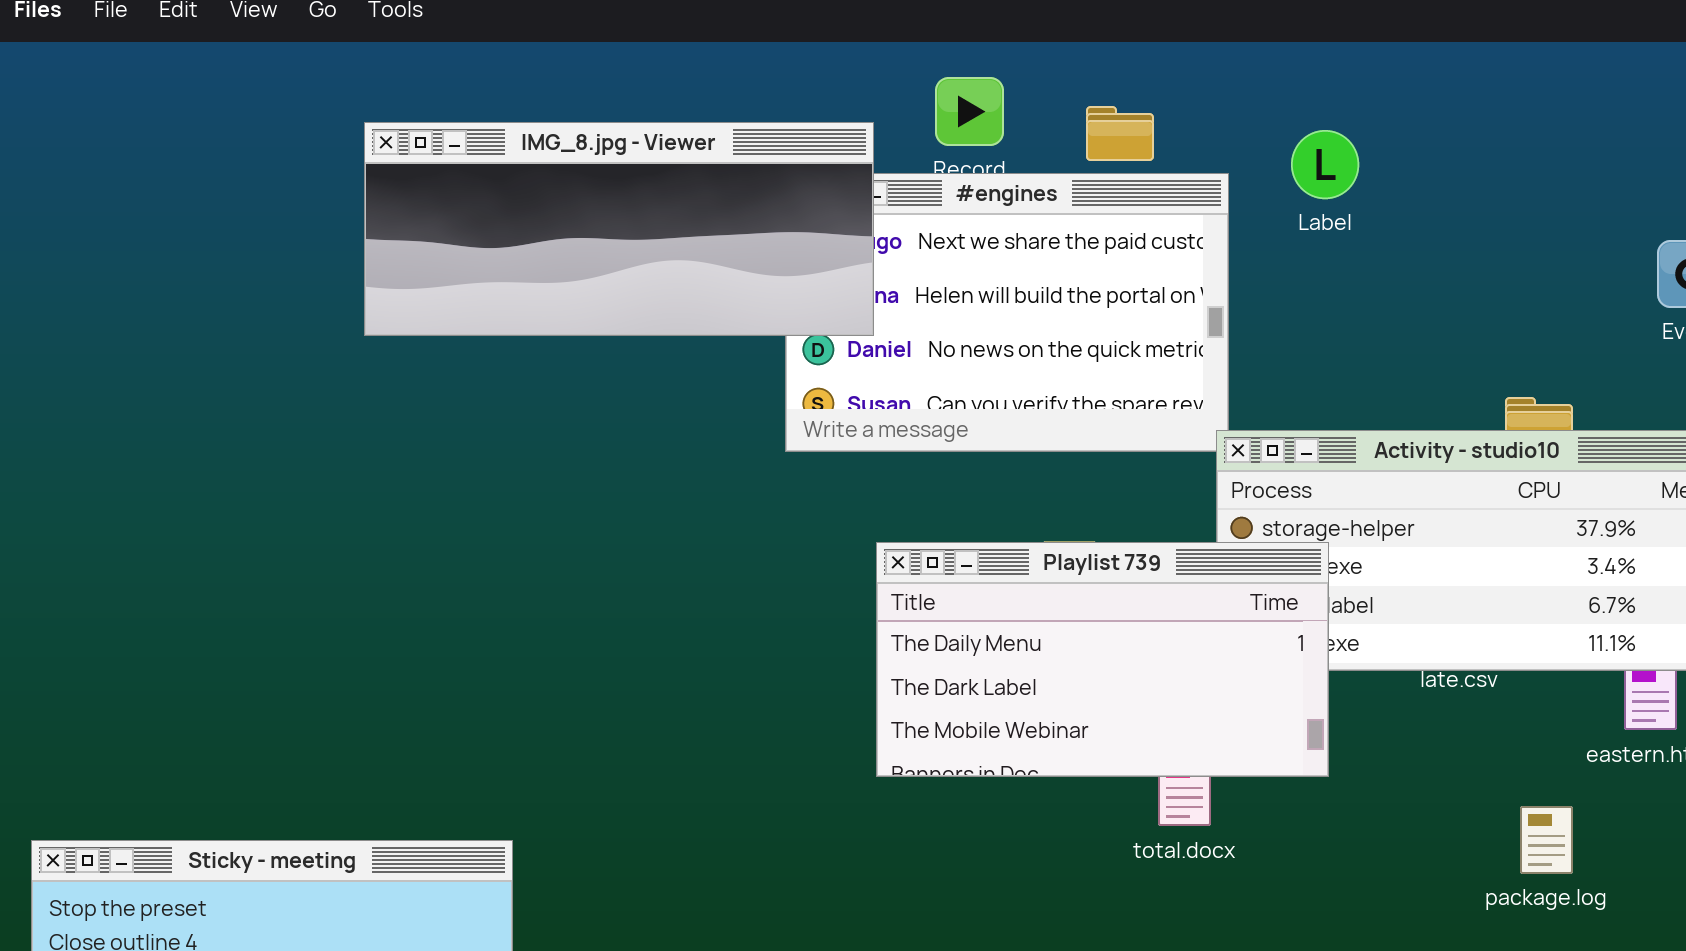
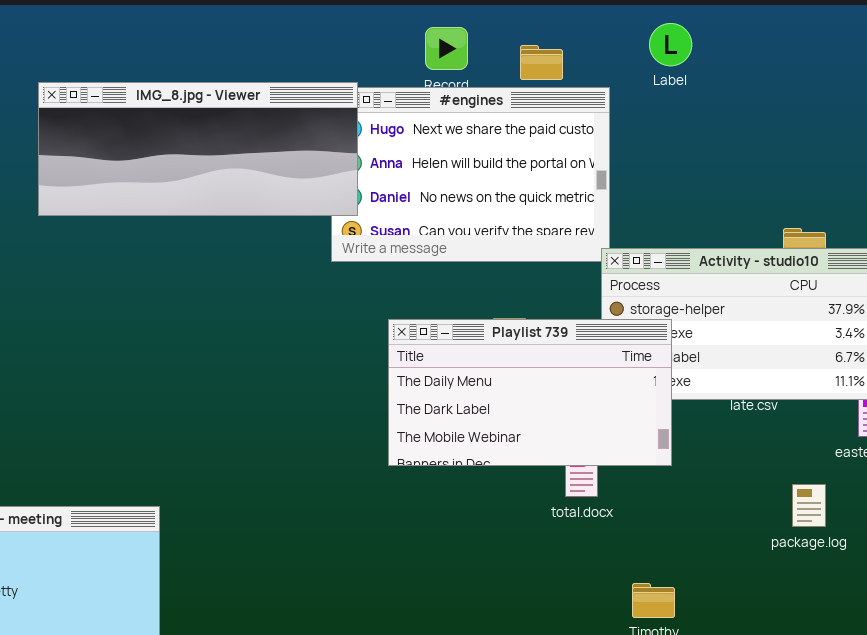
IMG_8.jpg - Viewer: [364,122,874,336] -> [38,82,358,216], moved
Label: [1291,130,1359,199] -> [649,23,692,66], moved

